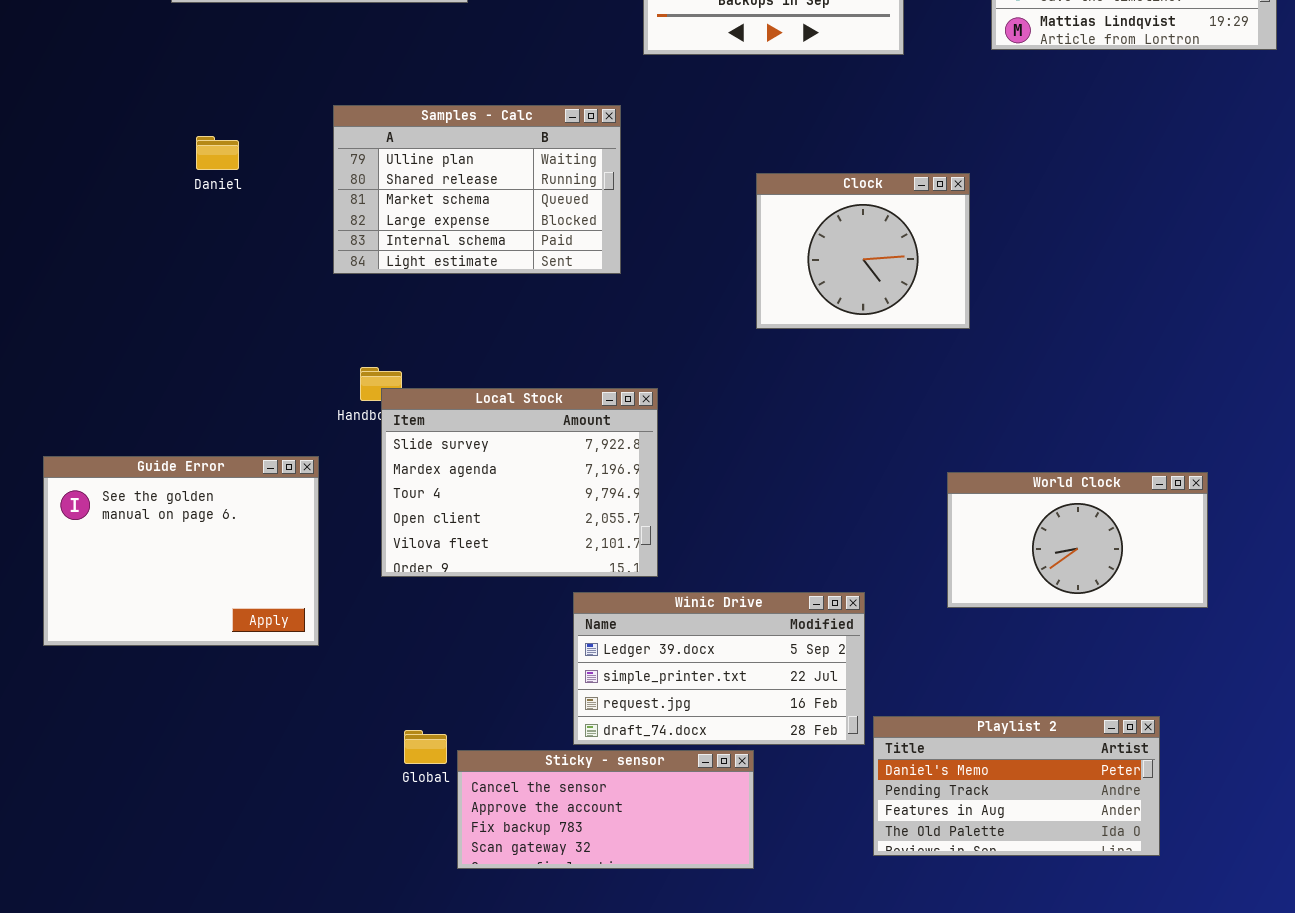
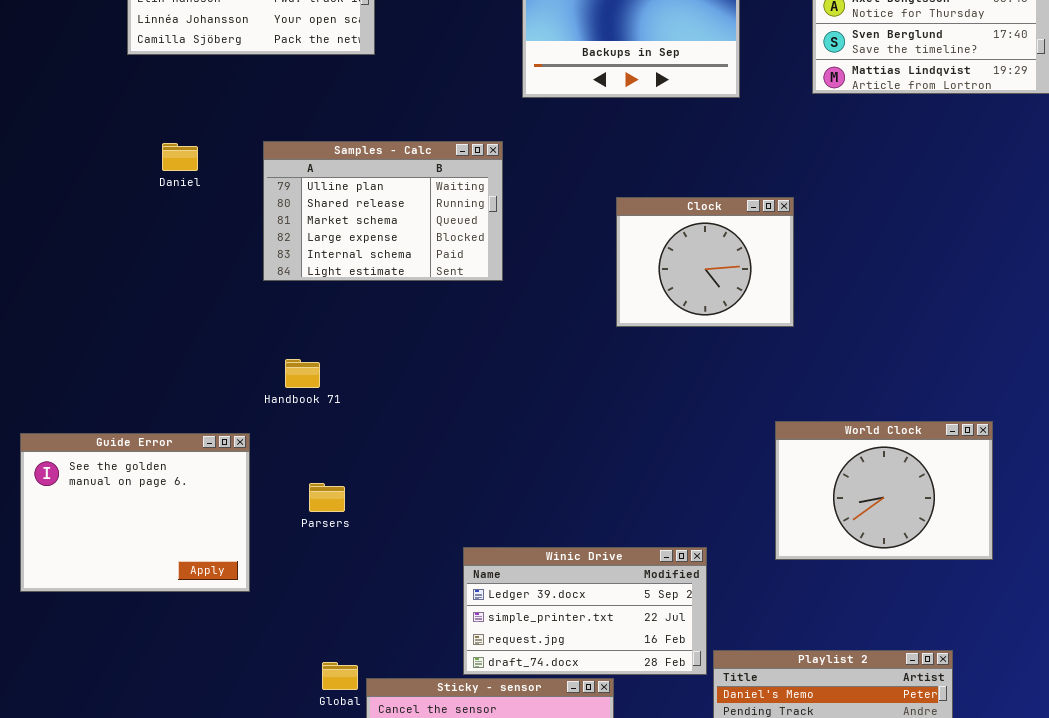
Daniel: [196,136,239,170] -> [162,143,198,171], moved
Local Stock: [381,388,658,577] -> none, closed
World Clock: [947,472,1208,608] -> [775,421,993,560], resized

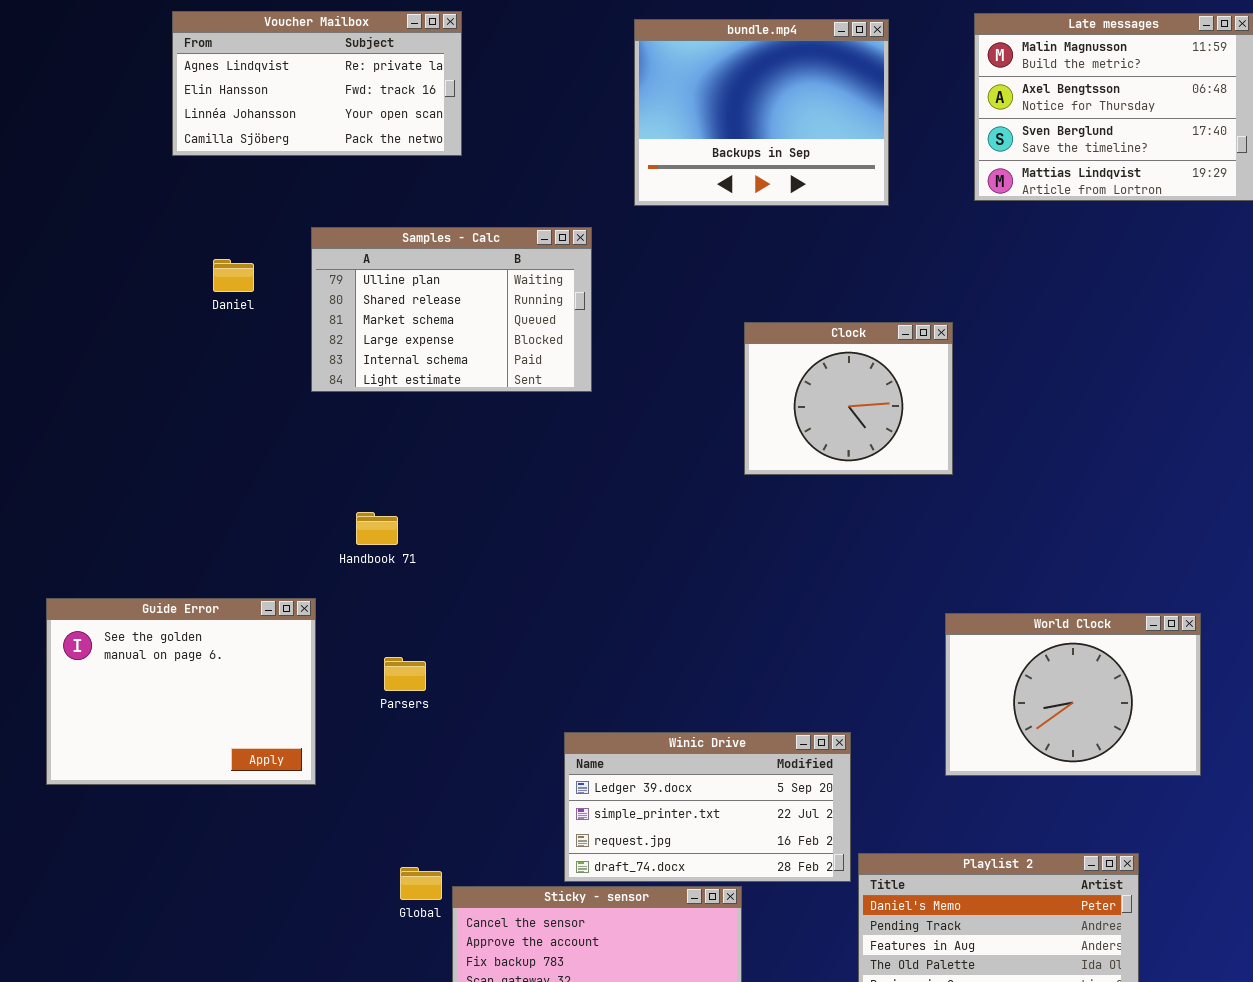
Samples - Calc: [263,141,503,281] -> [311,227,592,392], moved
World Clock: [775,421,993,560] -> [945,613,1201,776], moved

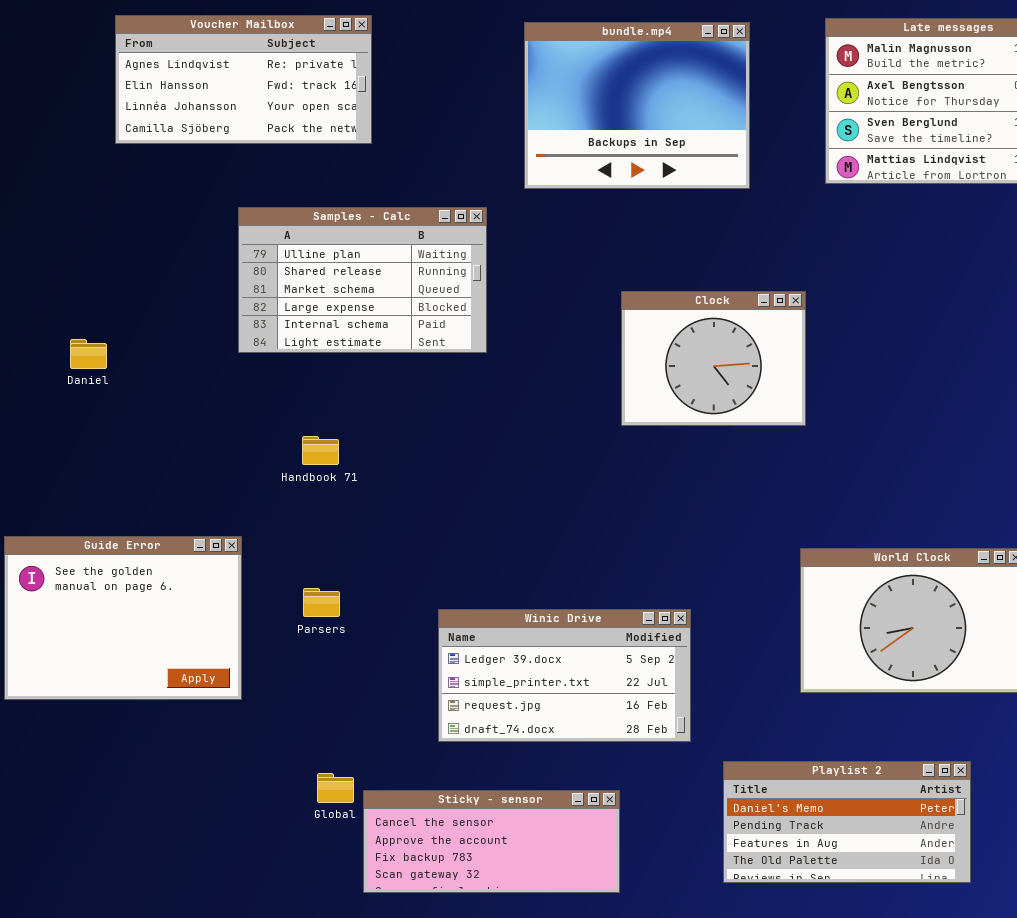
Daniel: [213,259,254,292] -> [70,339,107,369], moved
Handbook 71: [356,512,398,545] -> [302,436,339,465], moved
Winic Drive: [564,732,851,882] -> [438,609,691,742], moved

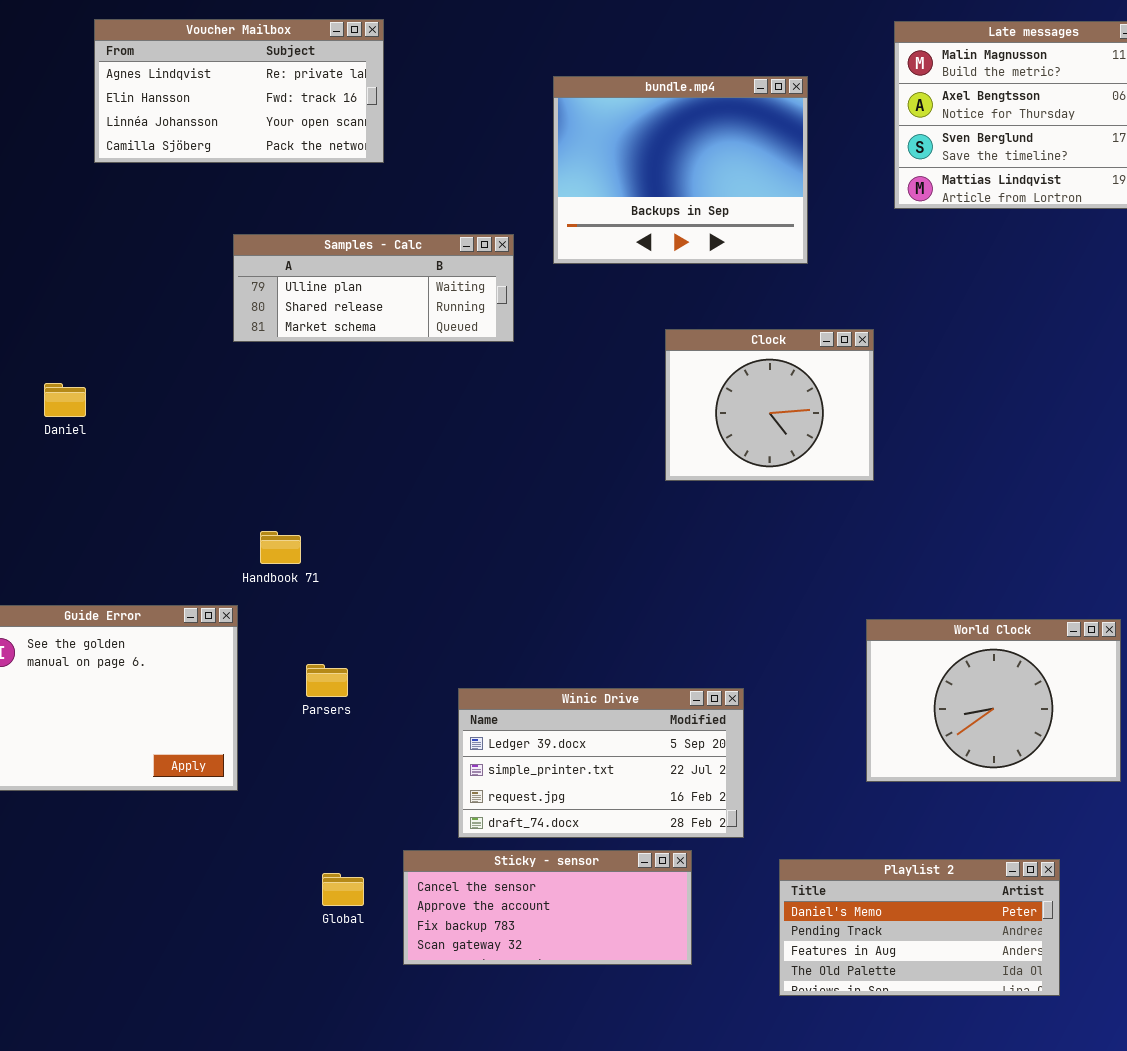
bundle.mp4: [524,22,750,189] -> [553,76,808,264], moved
Samples - Calc: [238,207,487,353] -> [233,234,514,342], resized
Handbook 71: [302,436,339,465] -> [260,531,301,564], moved
Sticky - sensor: [363,790,620,893] -> [403,850,692,965], moved

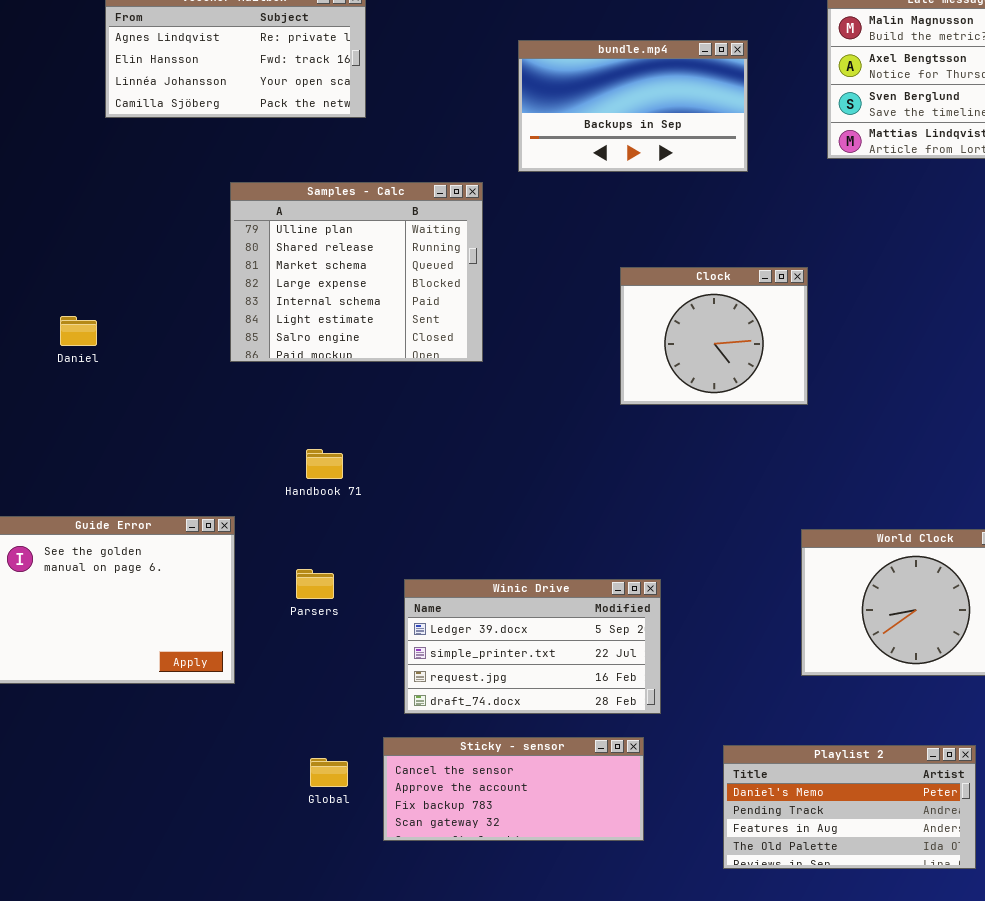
bundle.mp4: [553,76,808,264] -> [518,40,748,172], resized
Samples - Calc: [233,234,514,342] -> [230,182,483,362], resized
Handbook 71: [260,531,301,564] -> [306,449,343,479], moved
Winic Drive: [458,688,744,838] -> [404,579,661,714], moved

